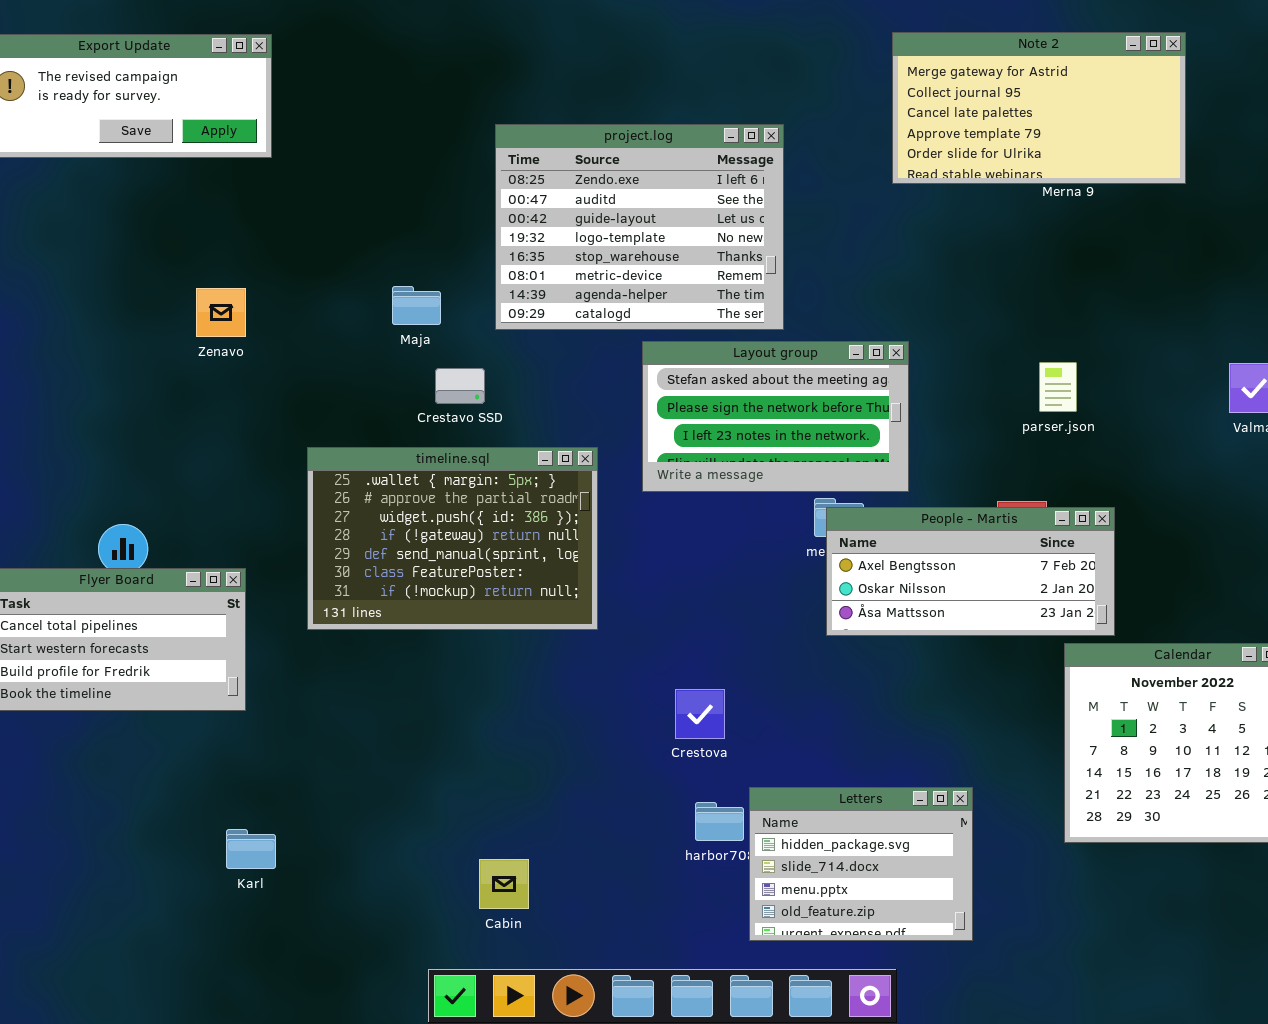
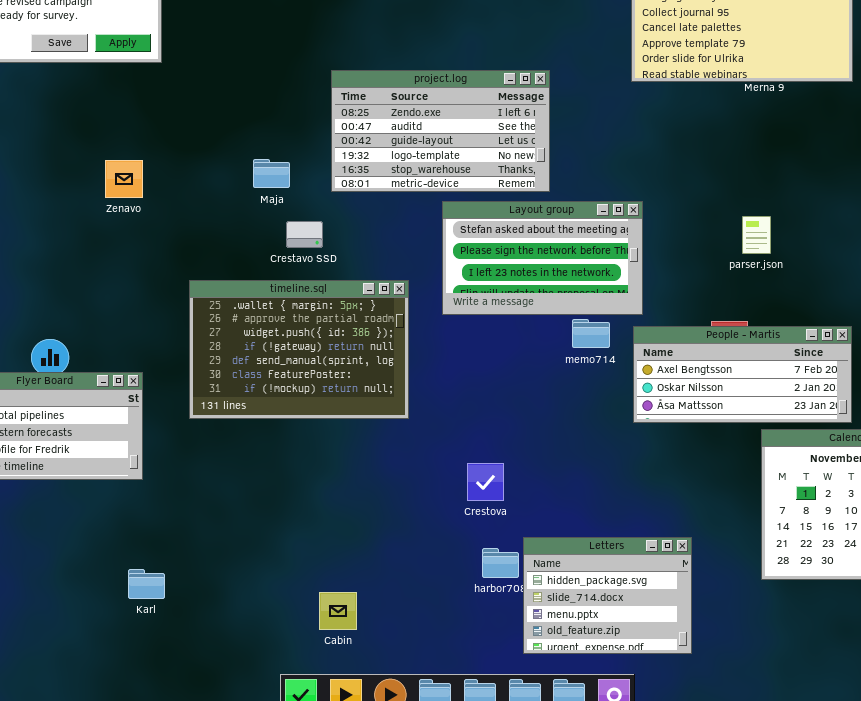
project.log: [495,124,784,330] -> [331,70,550,192], resized
People - Martis: [826,507,1115,636] -> [633,326,852,423], moved

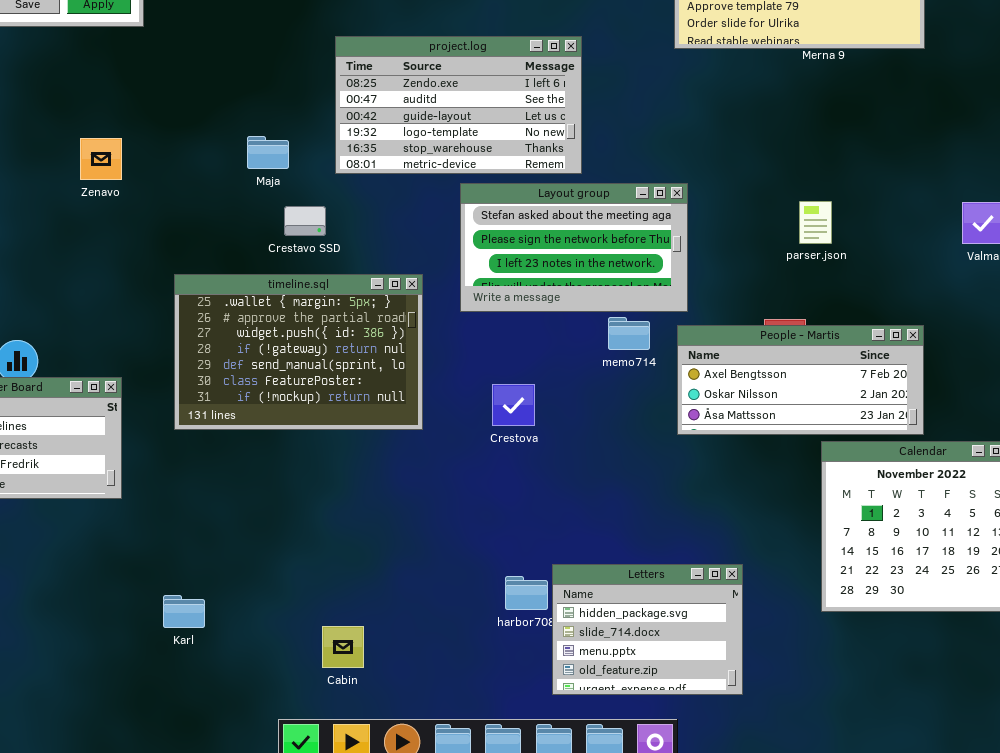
Crestova: [467,463,504,501] -> [492,384,535,426], moved
Karl: [128,569,165,599] -> [163,595,205,628], moved

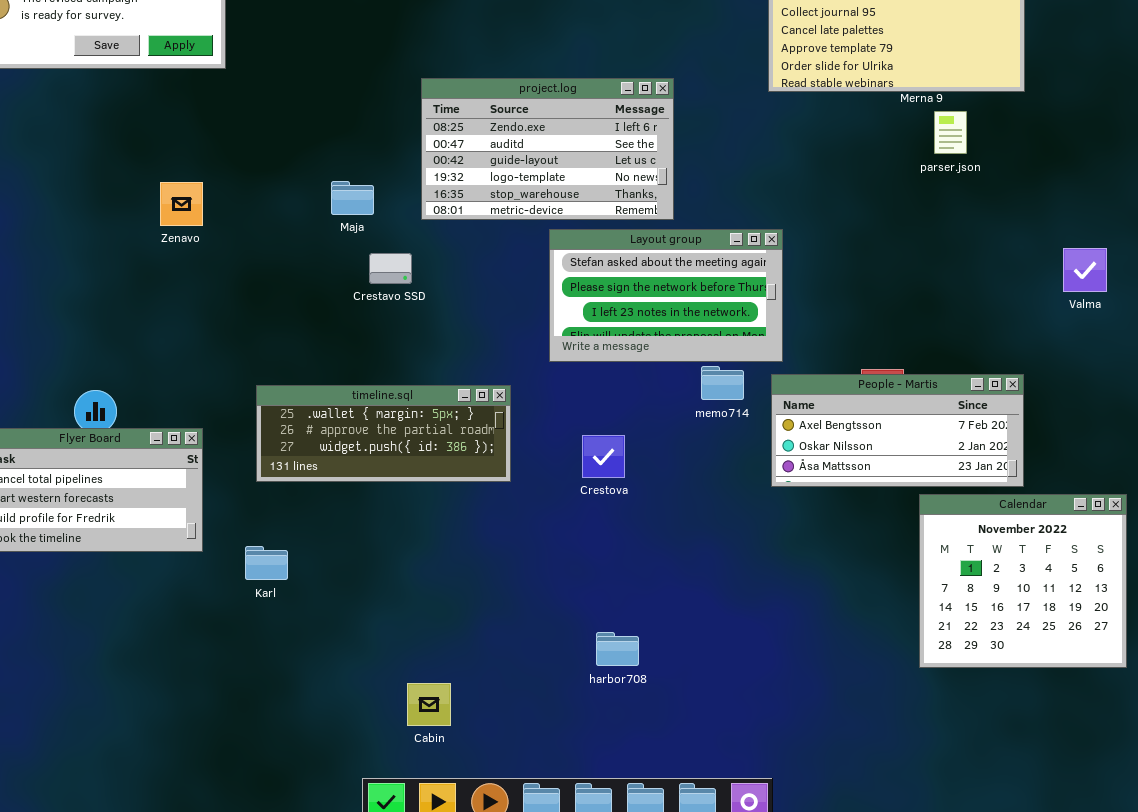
parser.json: [799,201,832,244] -> [934,111,967,154], moved
timeline.sql: [174,274,423,430] -> [256,385,511,482], resized
Letters: [552,564,743,695] -> none, closed
Karl: [163,595,205,628] -> [245,546,288,580], moved

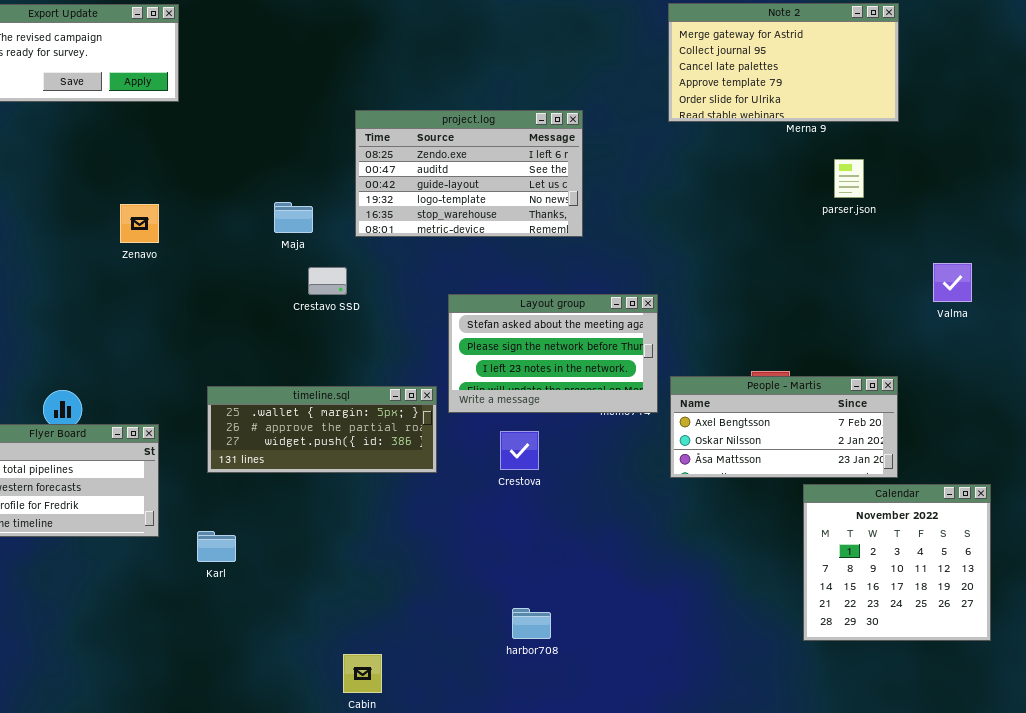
parser.json: [934,111,967,154] -> [834,159,864,198], moved
Layout group: [549,229,783,362] -> [448,294,658,413], moved

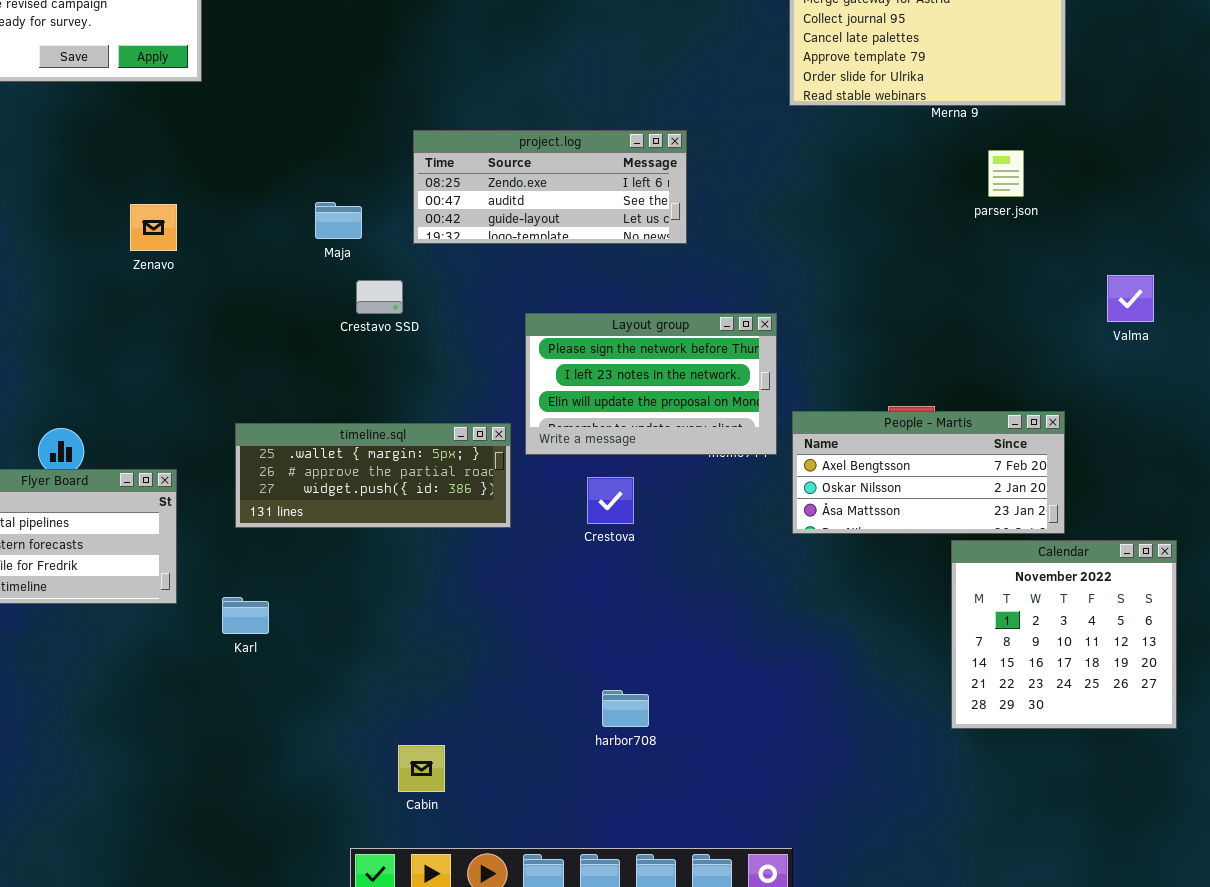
project.log: [355,110,583,237] -> [413,130,687,244], resized
Layout group: [448,294,658,413] -> [525,313,777,455], scrolled down 1 row

